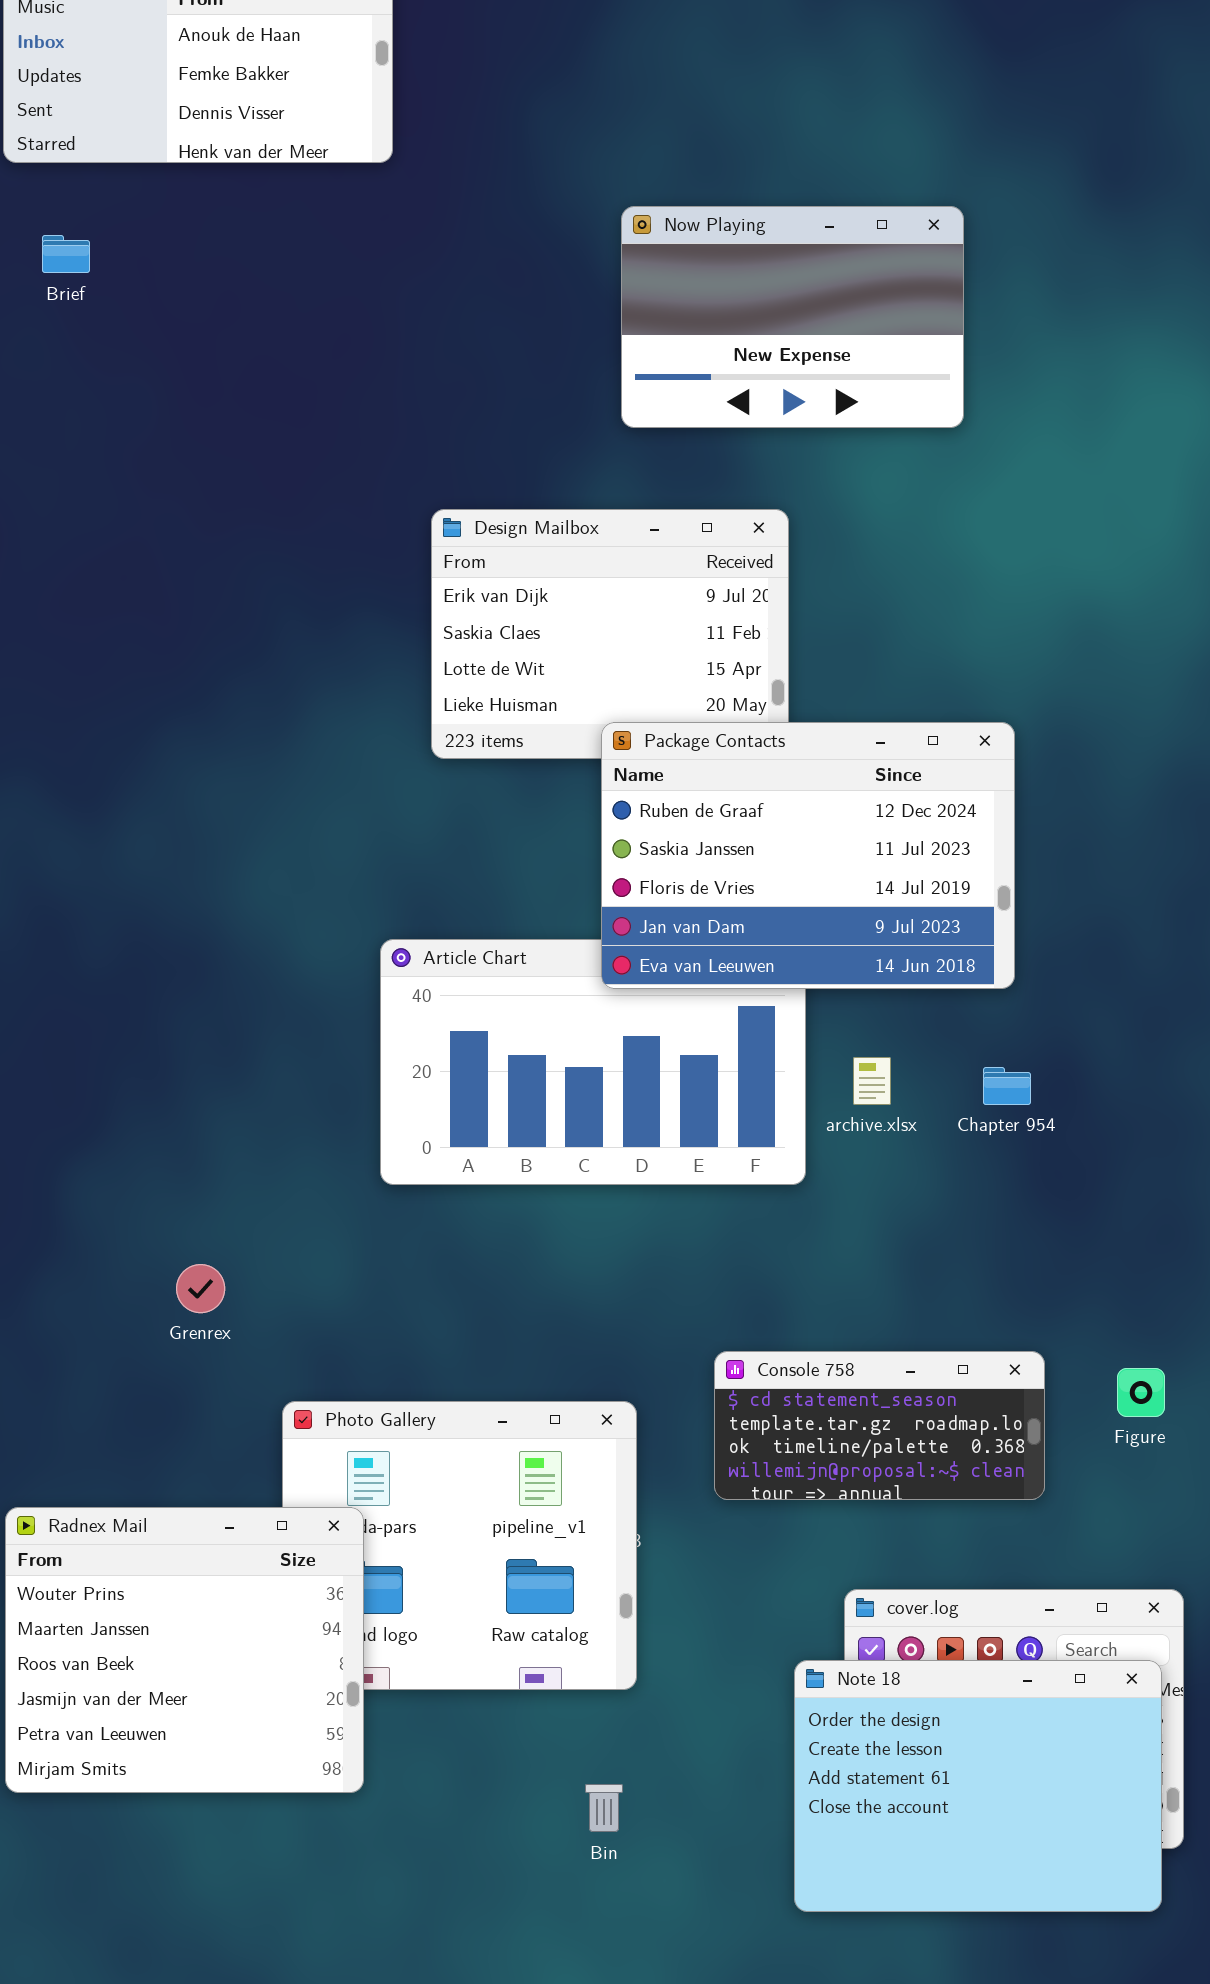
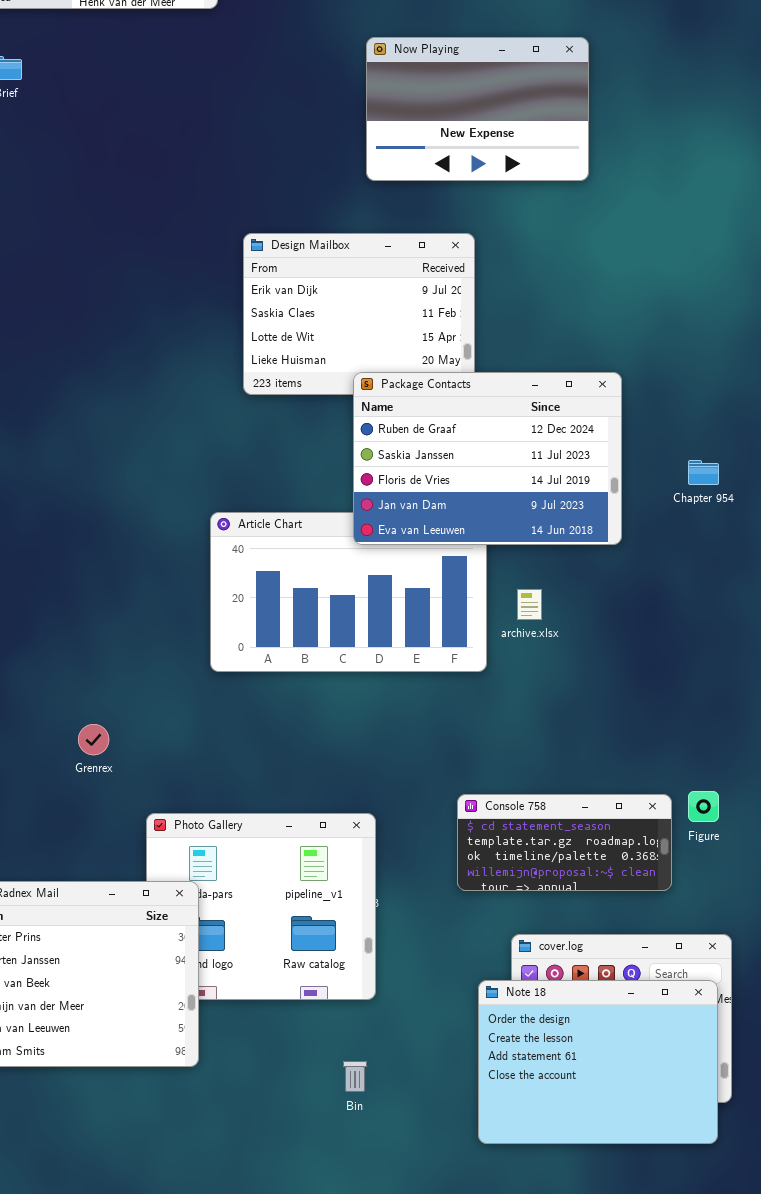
Chapter 954: [983,1067,1031,1105] -> [688,460,719,485], moved
Console 758: [714,1351,1045,1500] -> [457,794,672,891], moved

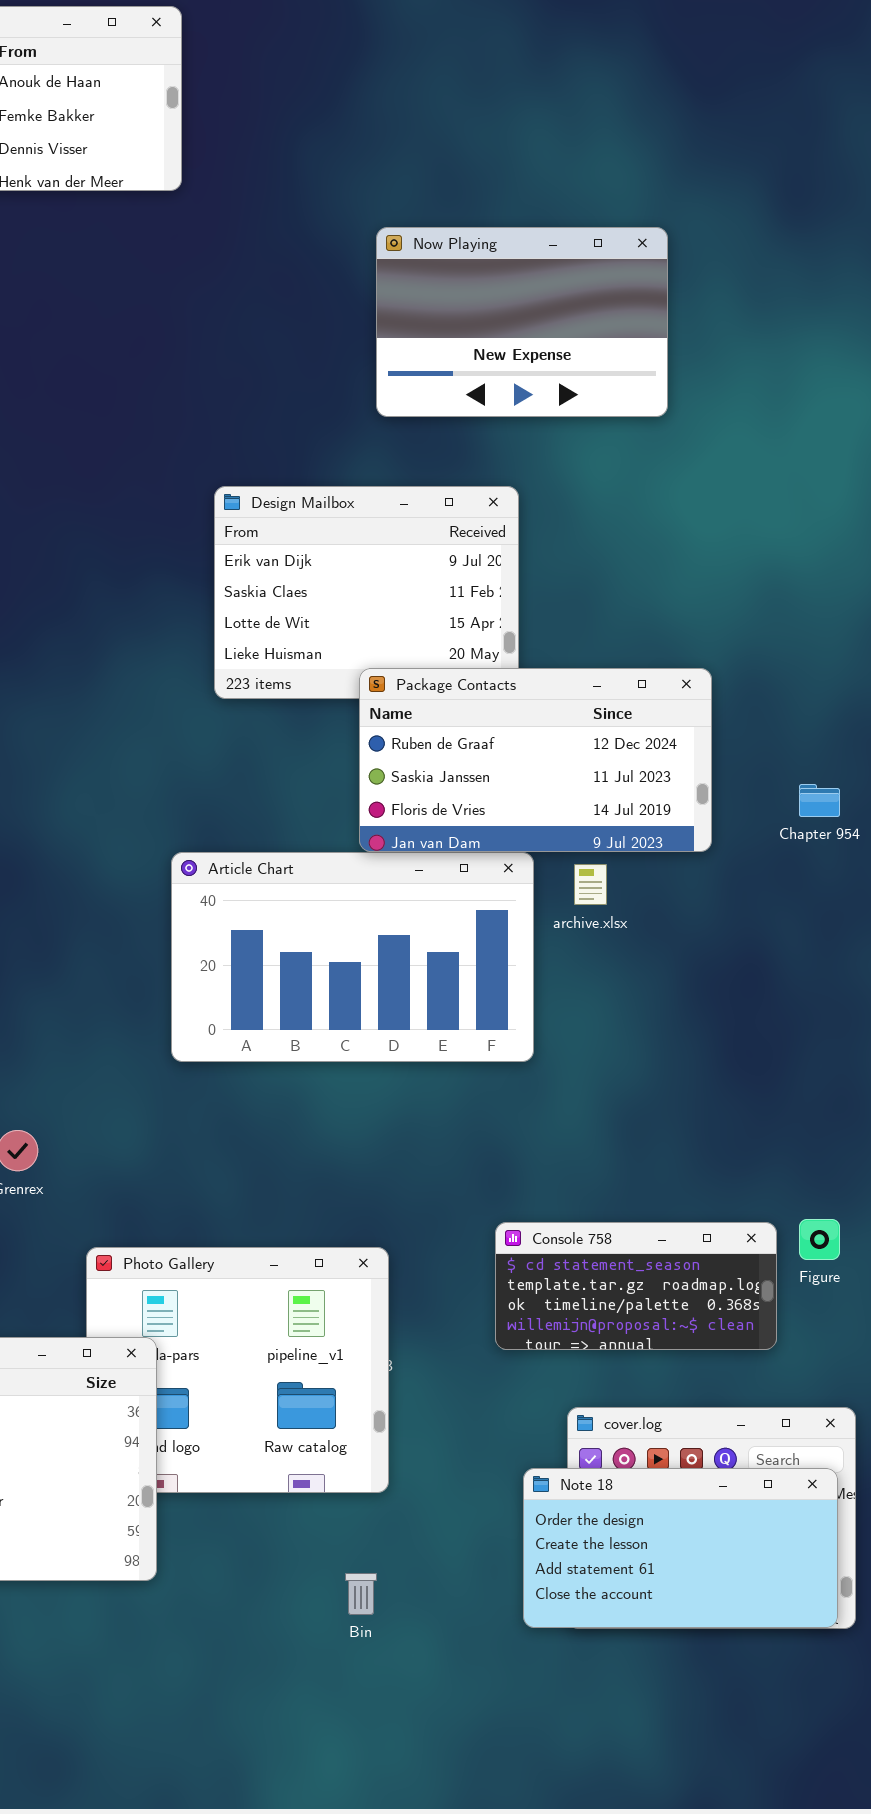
Package Contacts: [353,372,622,545] -> [359,668,712,852], resized
archive.xlsx: [517,589,542,620] -> [574,864,607,905], moved
Note 18: [478,980,718,1144] -> [523,1468,838,1628], resized

